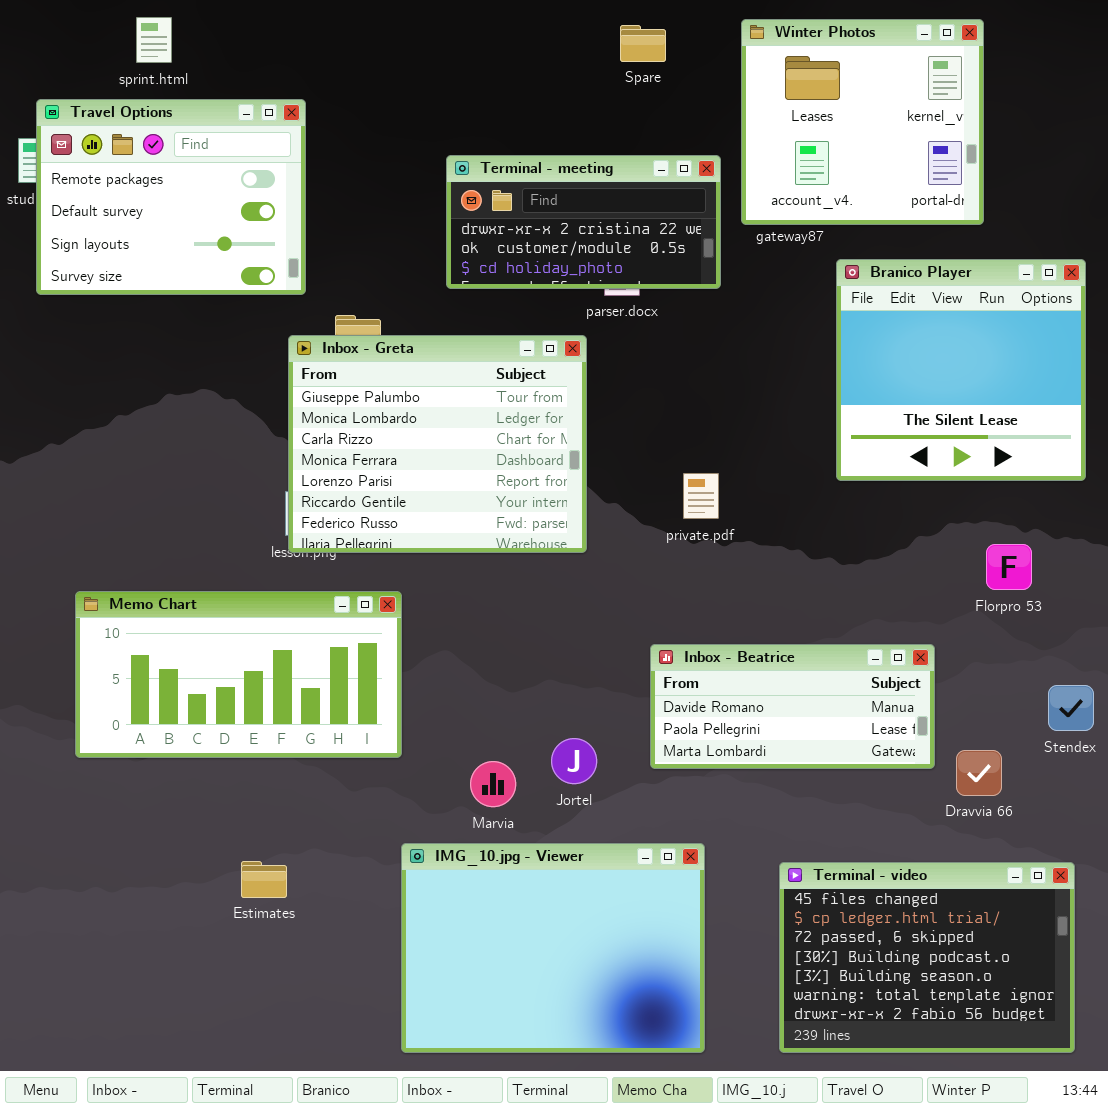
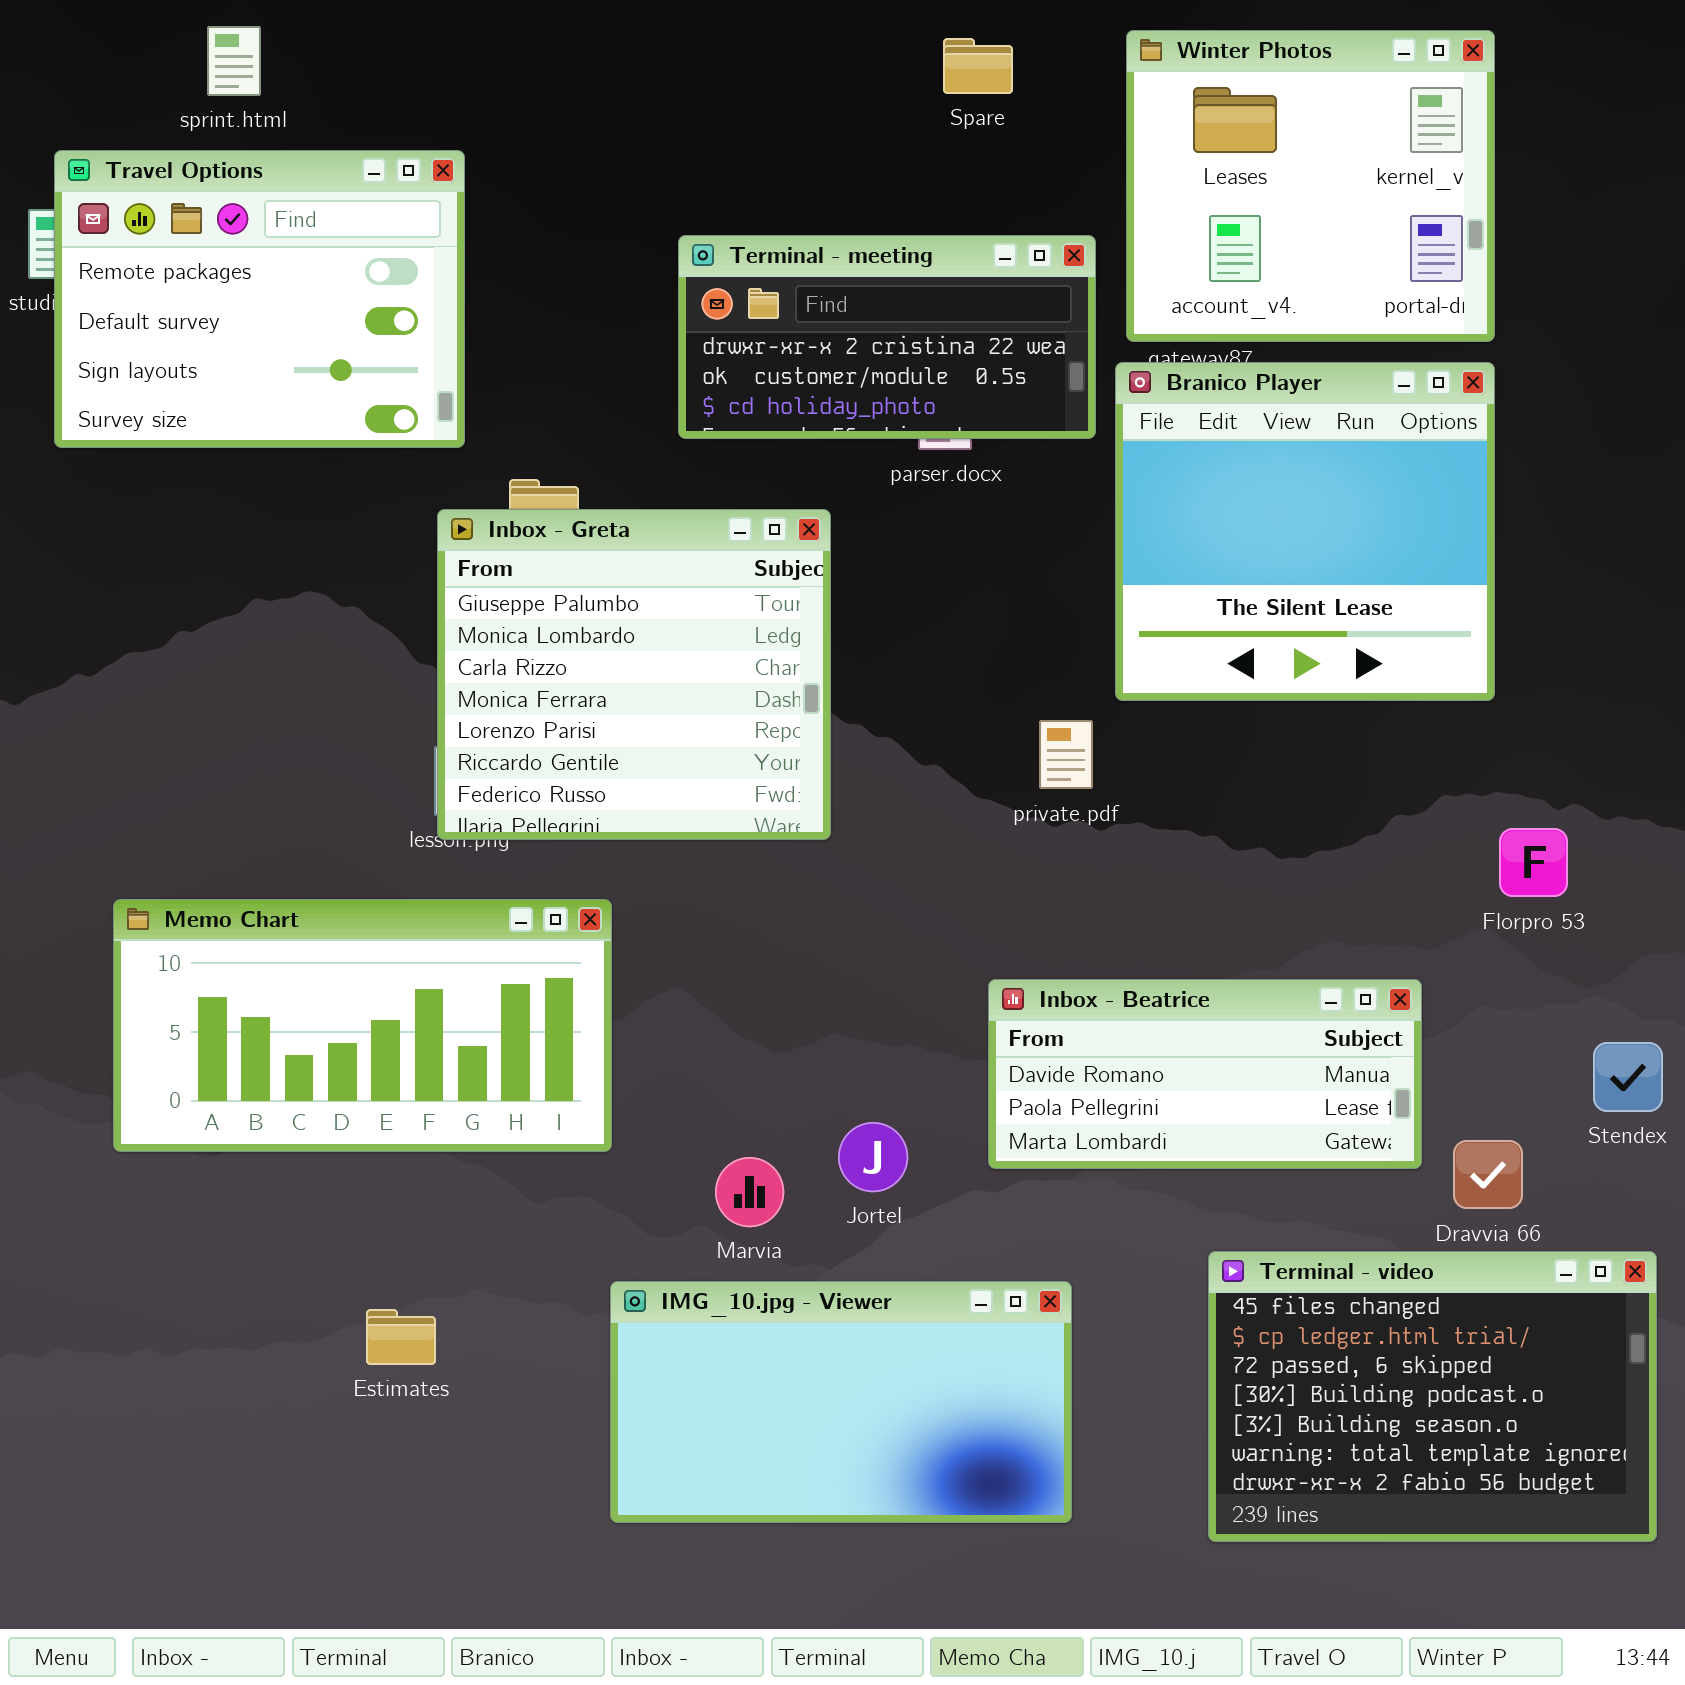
Branico Player: [836,259,1086,481] -> [1115,362,1495,701], moved
Inbox - Greta: [288,335,587,553] -> [437,509,831,840], resized
IMG_10.jpg - Viewer: [401,843,705,1053] -> [610,1281,1072,1523], resized
Terminal - video: [779,862,1075,1053] -> [1208,1251,1657,1542], moved

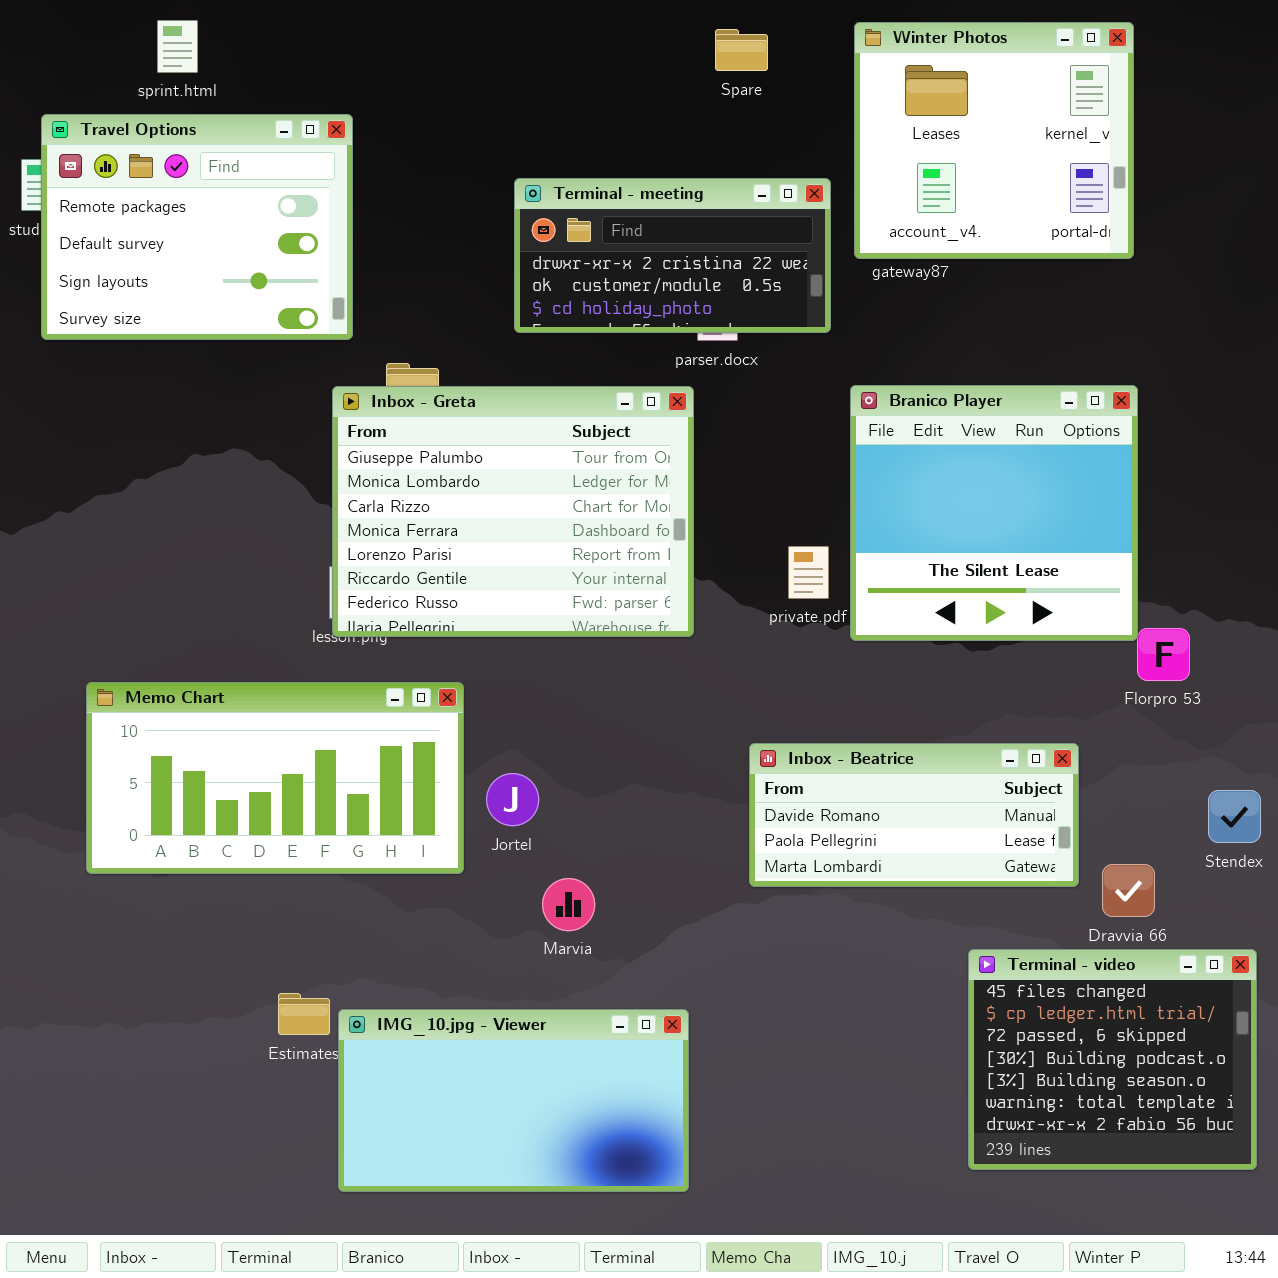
Branico Player: [1115,362,1495,701] -> [850,385,1138,641], moved
Inbox - Greta: [437,509,831,840] -> [332,386,694,637], resized
Jortel: [838,1122,908,1192] -> [486,773,539,826], moved
Terminal - video: [1208,1251,1657,1542] -> [968,949,1257,1170], resized
IMG_10.jpg - Viewer: [610,1281,1072,1523] -> [338,1009,689,1192], moved

